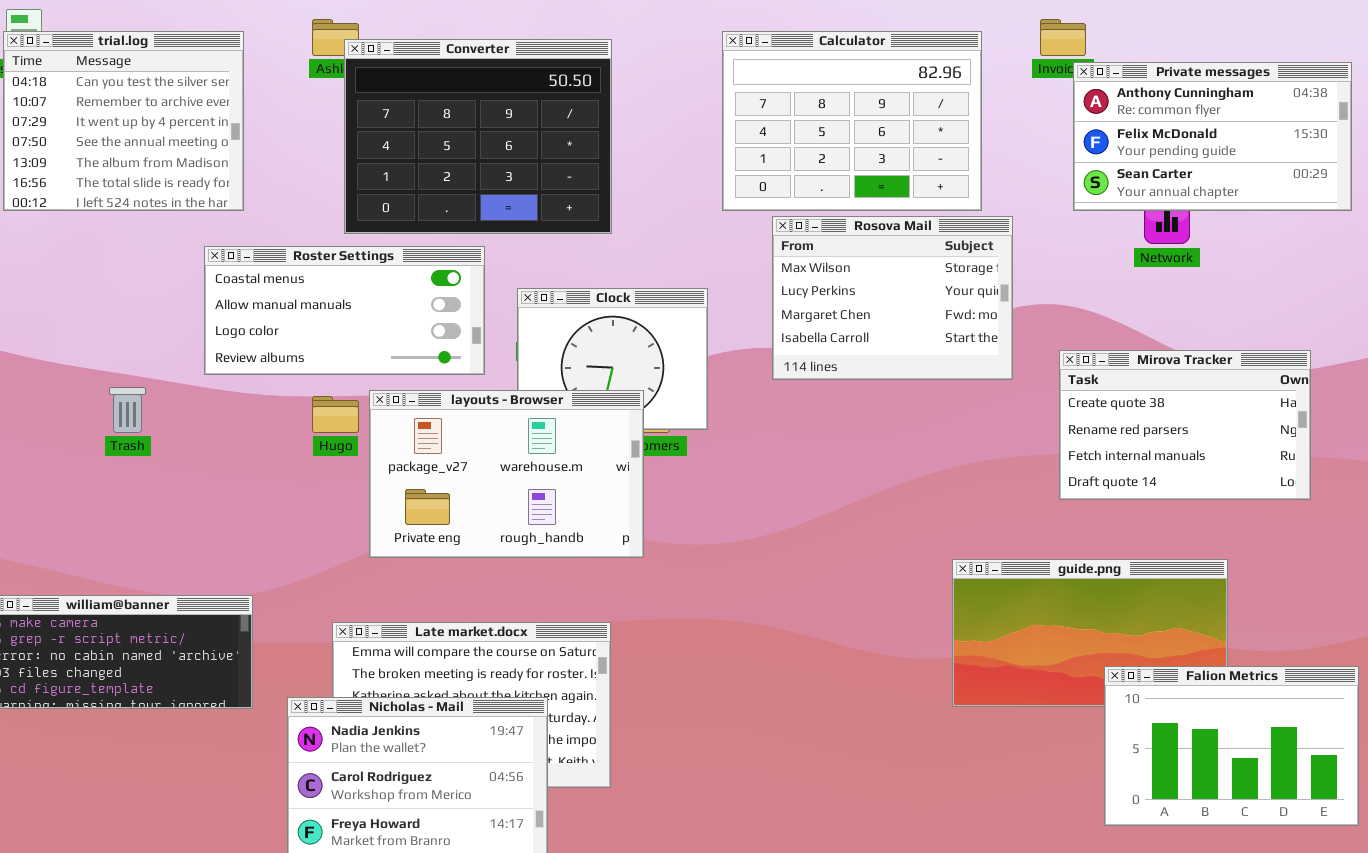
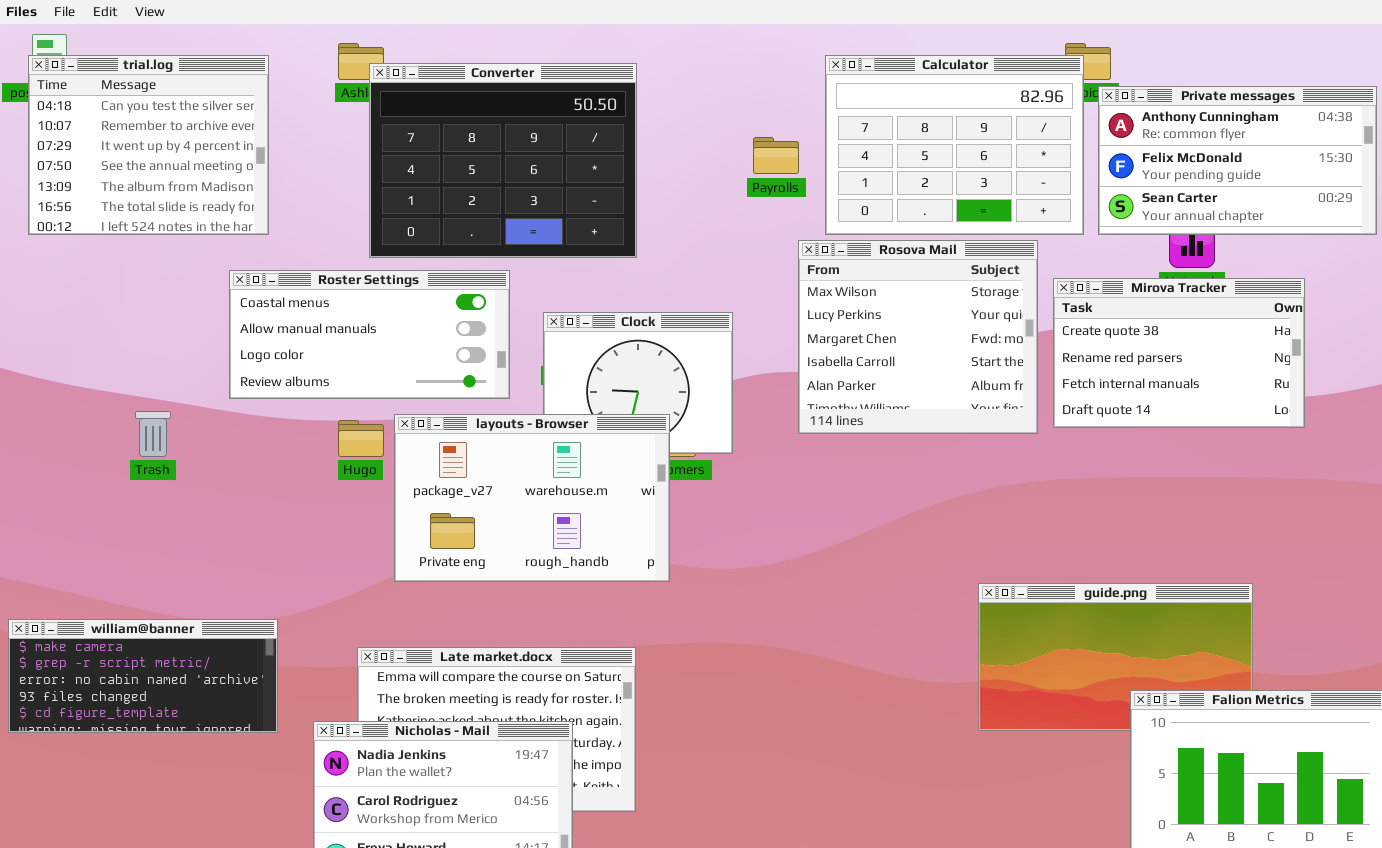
Calculator: [722,31,982,211] -> [825,55,1084,235], moved
Rosova Mail: [772,216,1013,380] -> [798,240,1038,434], resized
Mirova Tracker: [1059,350,1311,500] -> [1053,278,1305,428], moved

